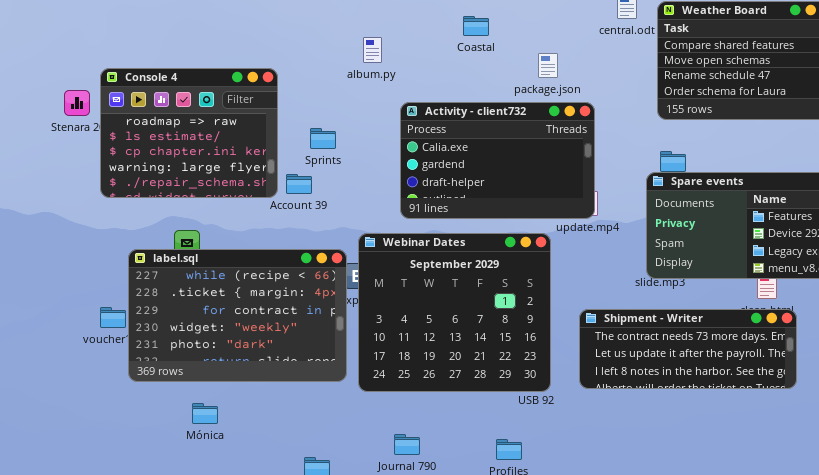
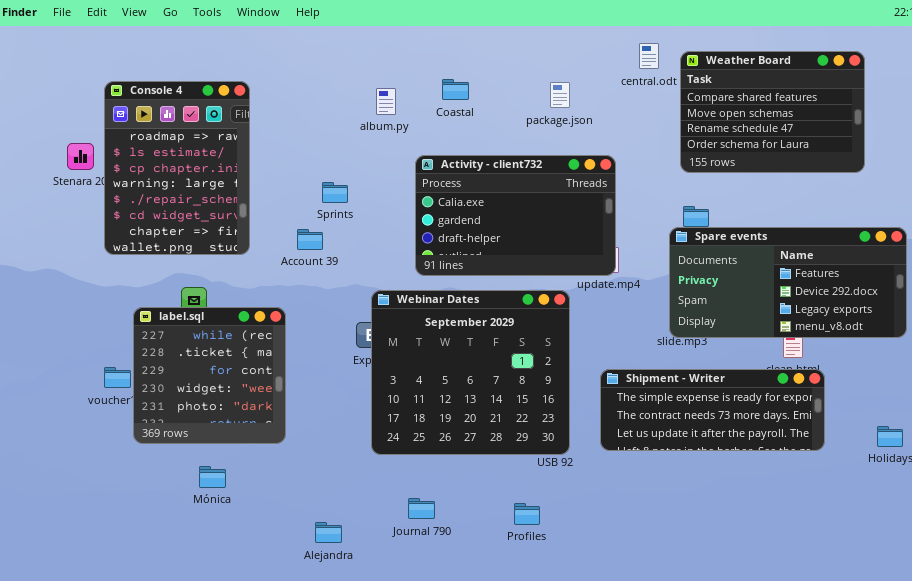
Coastal: [463,16,489,36] -> [442,79,469,100], moved
package.json: [538,53,558,78] -> [550,82,570,108], moved
Console 4: [100,68,278,198] -> [104,81,250,255], resized
label.sql: [128,249,347,382] -> [133,307,286,444], resized
Shipment - Writer: [579,309,797,389] -> [600,369,825,451], scrolled up 1 row

